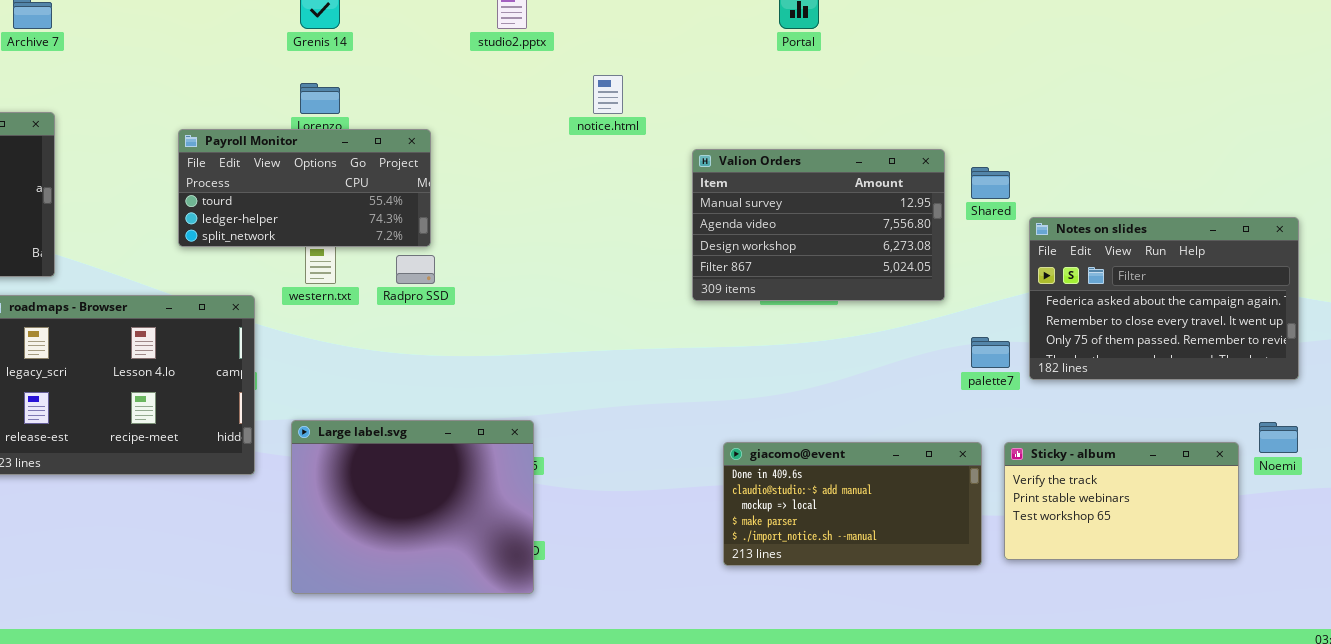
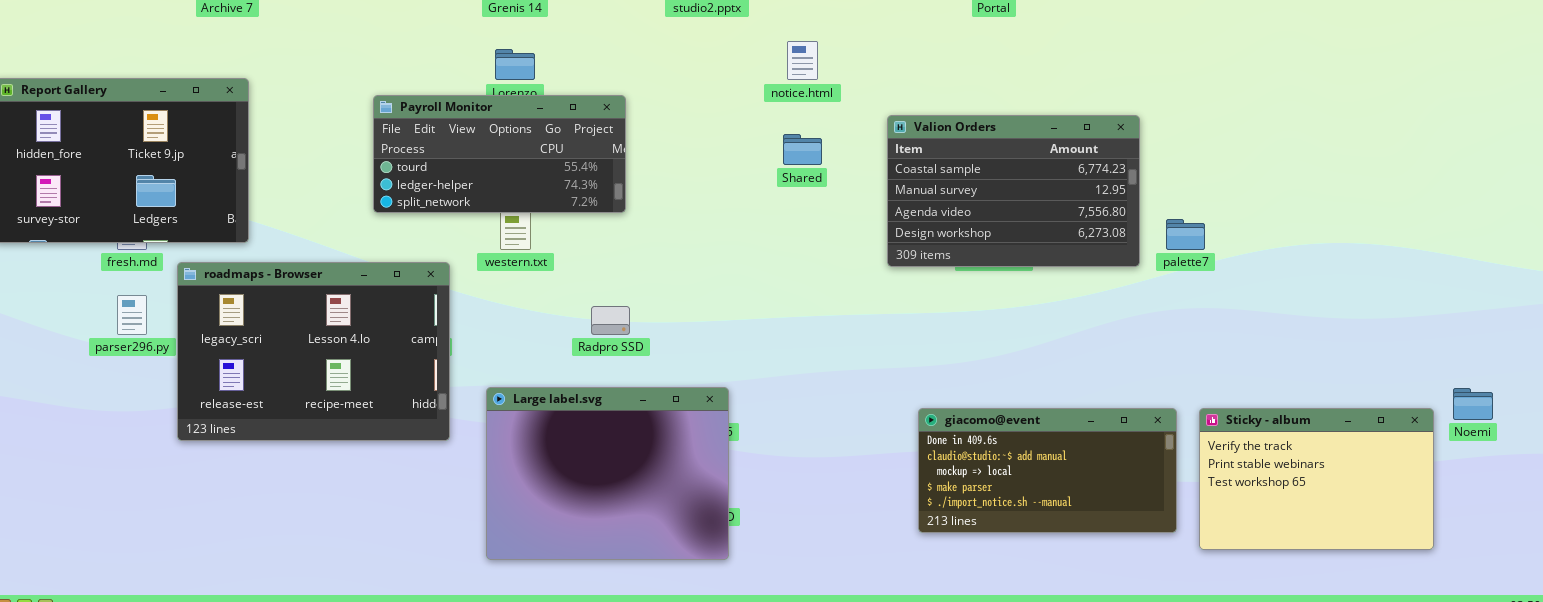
Valion Orders: [692,149,945,301] -> [887,115,1140,267], scrolled up 1 row
Shared: [971,167,1010,199] -> [783,134,822,165], moved
Notes on slides: [1029,217,1299,380] -> none, closed
Radpro SSD: [396,255,435,284] -> [591,306,630,335], moved
palette7: [971,337,1010,368] -> [1166,219,1205,250], moved
Sticky - album: [1004,442,1239,560] -> [1199,408,1434,550], resized

